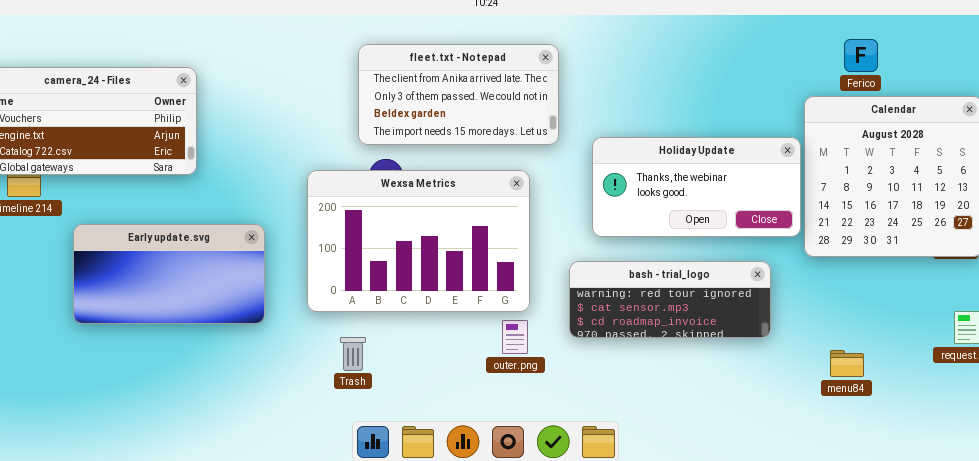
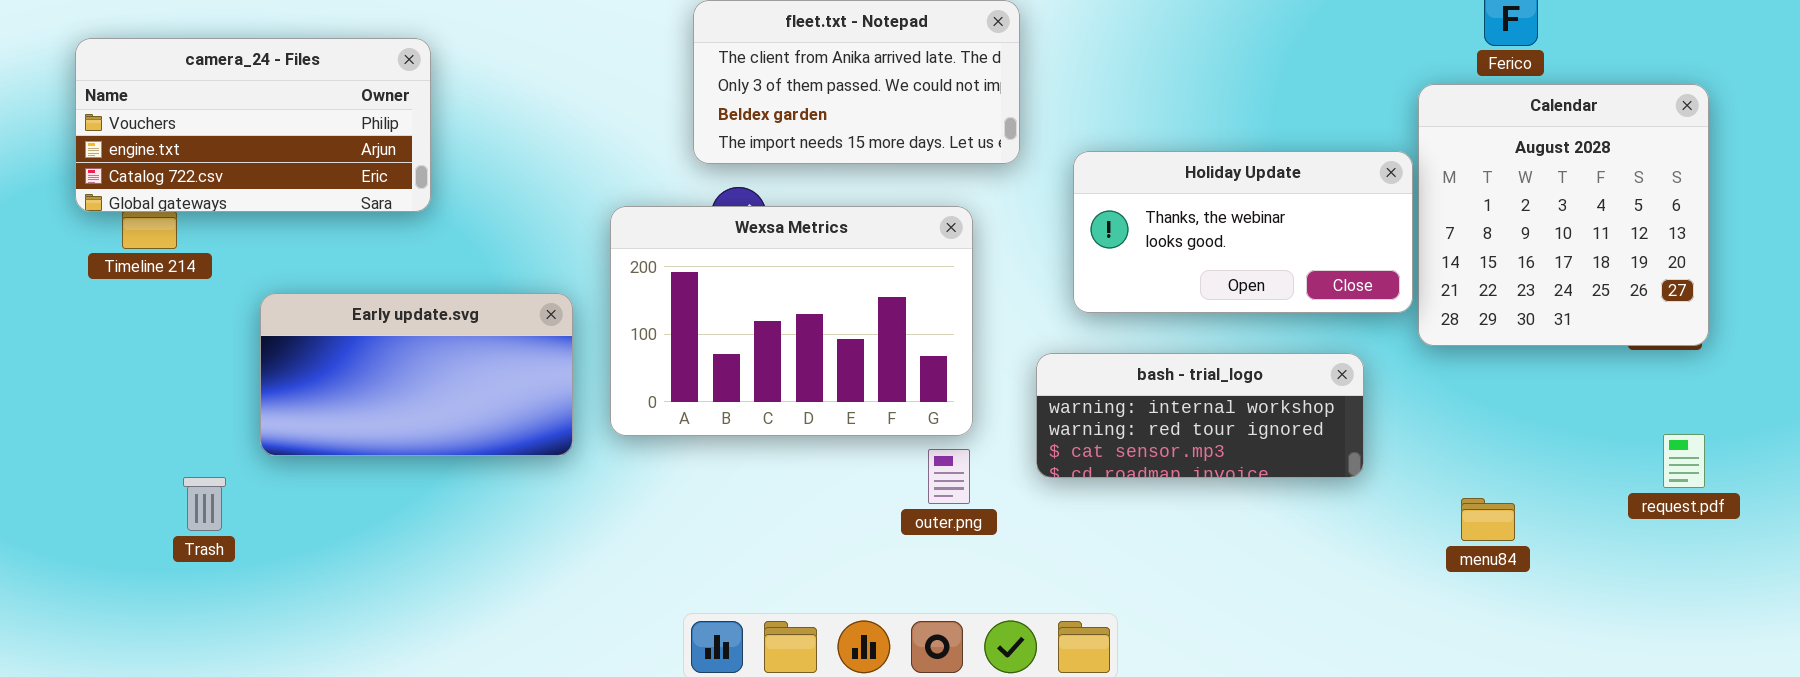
Early update.svg: [73,224,265,324] -> [260,293,573,456], moved
bash - trial_logo: [569,261,771,338] -> [1036,353,1364,478], scrolled up 1 row
Trash: [340,337,366,371] -> [183,477,226,531], moved

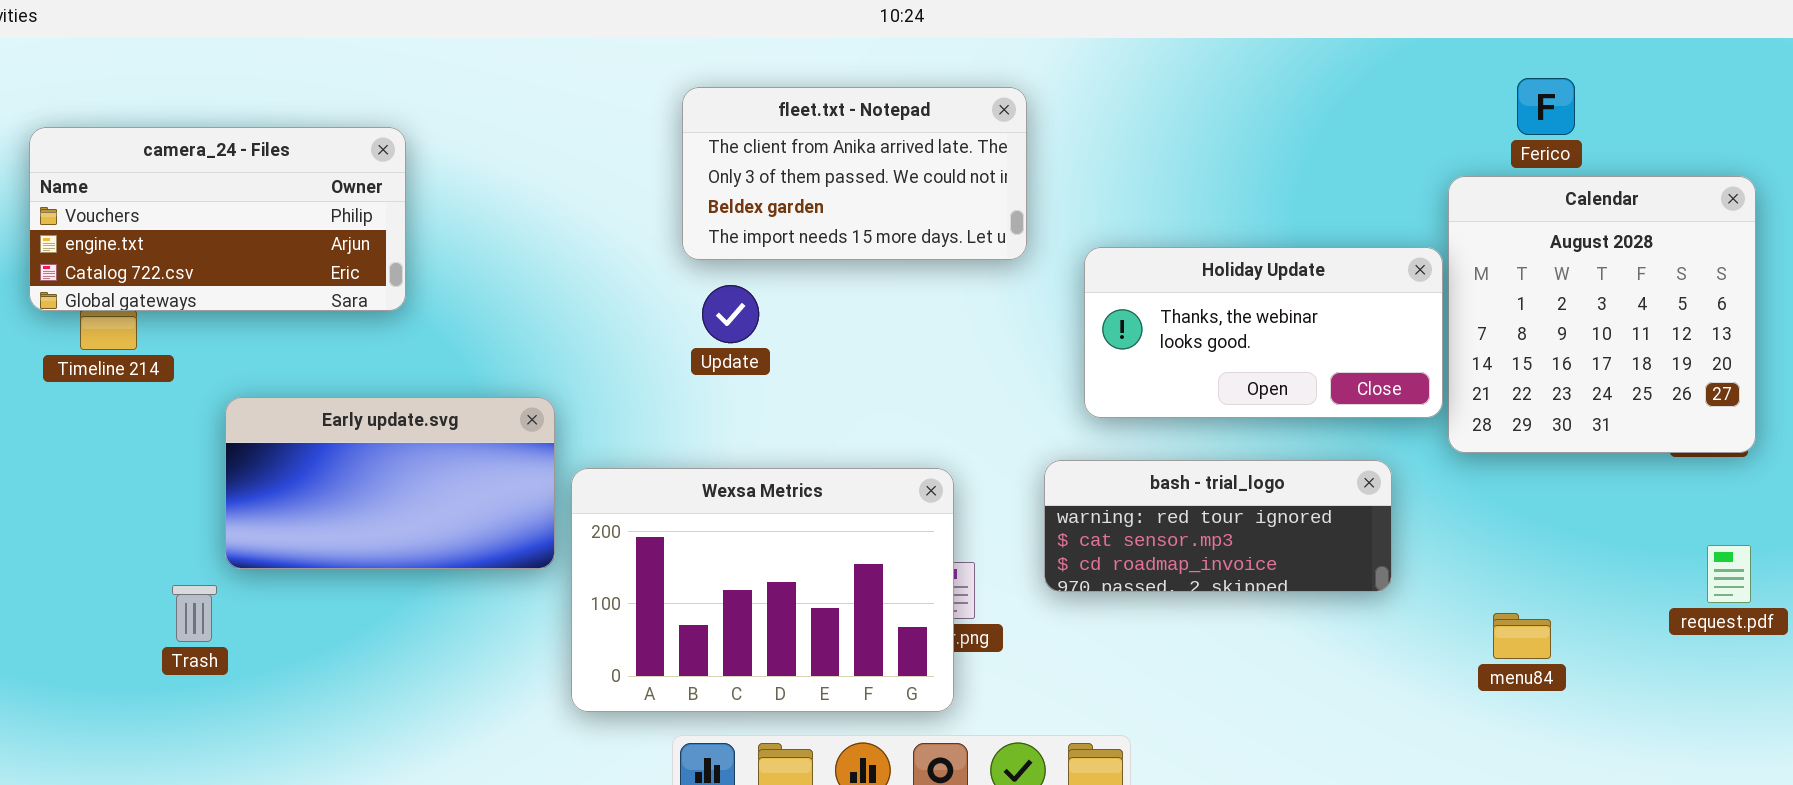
Wexsa Metrics: [610,206,973,436] -> [571,468,954,712], moved
bash - trial_logo: [1036,353,1364,478] -> [1044,460,1392,592], scrolled down 1 row
Trash: [183,477,226,531] -> [172,585,217,642], moved

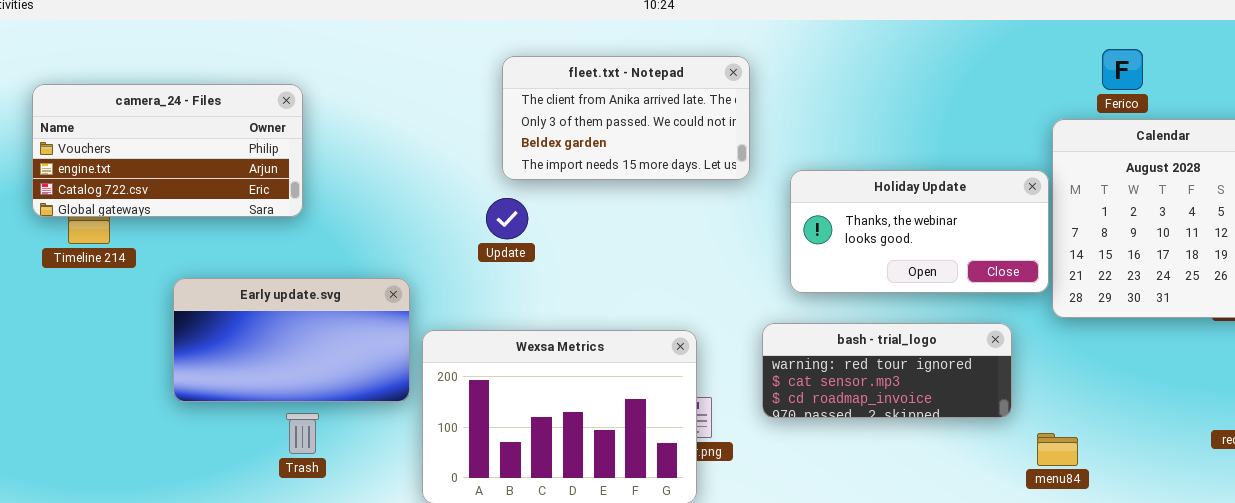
Update: [702,285,759,343] -> [486,198,528,239], moved
Trash: [172,585,217,642] -> [286,413,319,454], moved
menu84: [1493,613,1551,659] -> [1037,433,1078,466], moved

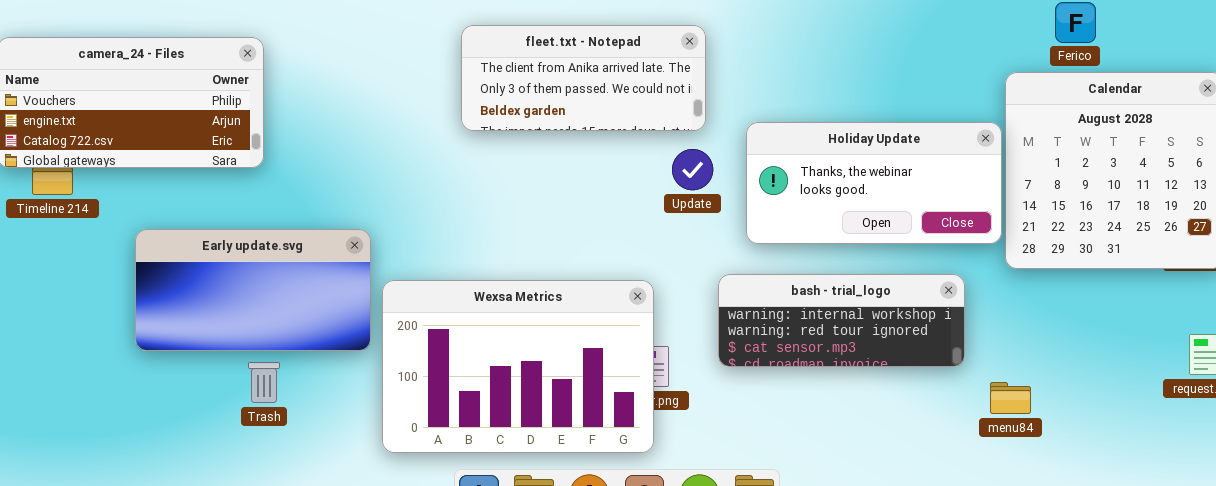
fleet.txt - Notepad: [502,56,750,180] -> [461,25,706,131], resized
Update: [486,198,528,239] -> [672,149,713,190], moved
bash - trial_logo: [762,323,1012,418] -> [718,274,965,367], scrolled up 1 row

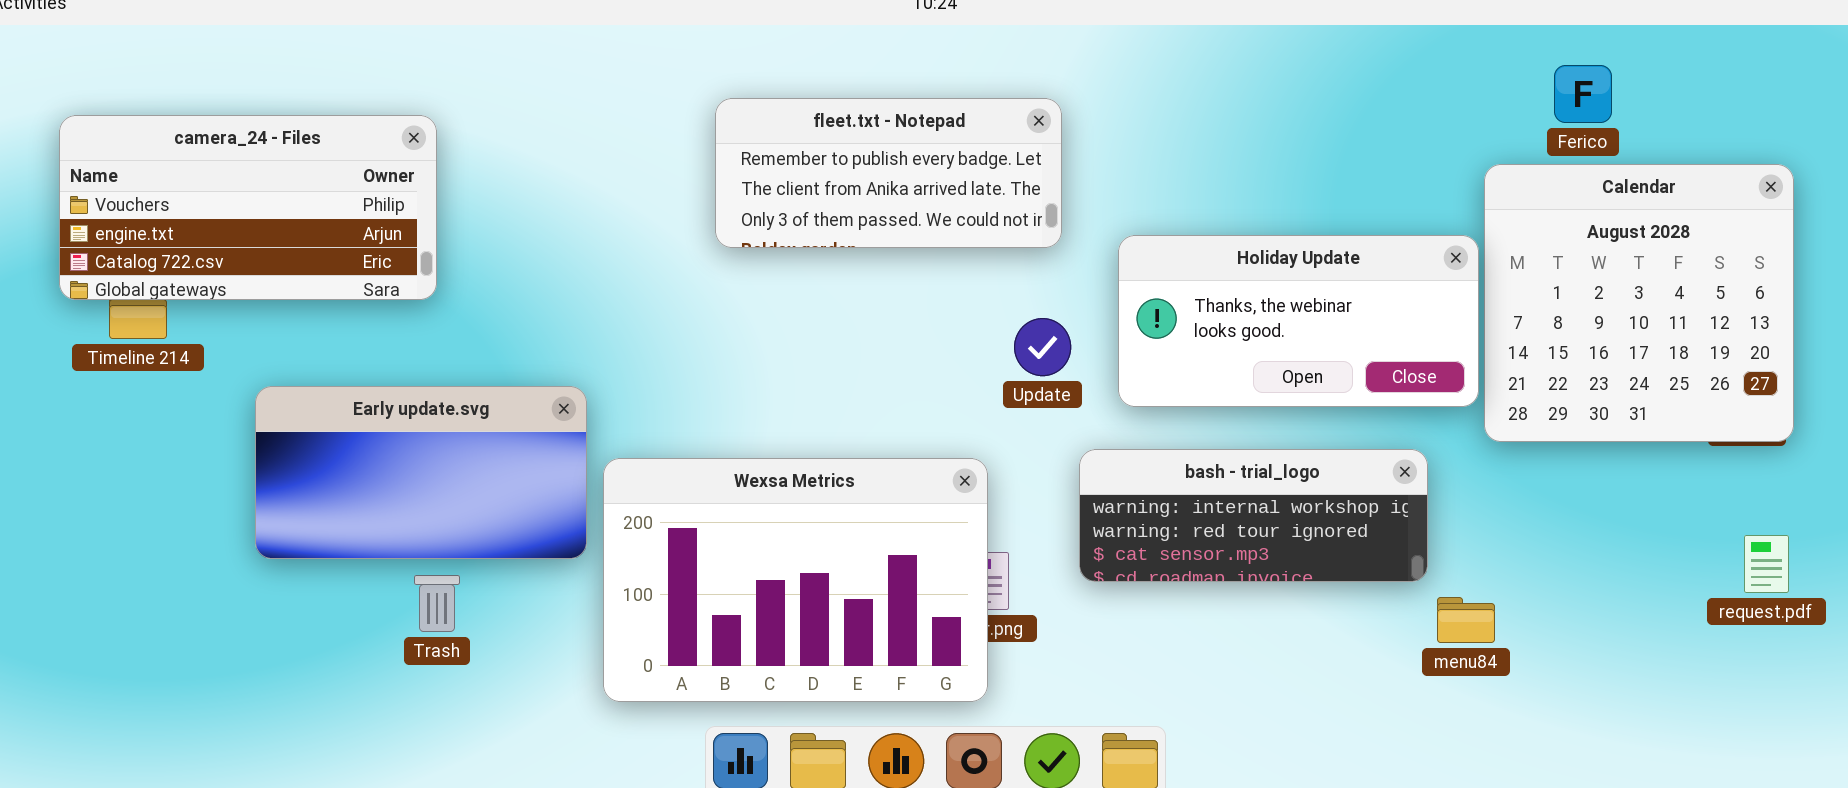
fleet.txt - Notepad: [461,25,706,131] -> [715,98,1062,248], scrolled up 1 row
Update: [672,149,713,190] -> [1014,318,1071,376], moved
menu84: [990,382,1031,414] -> [1437,597,1495,643], moved

